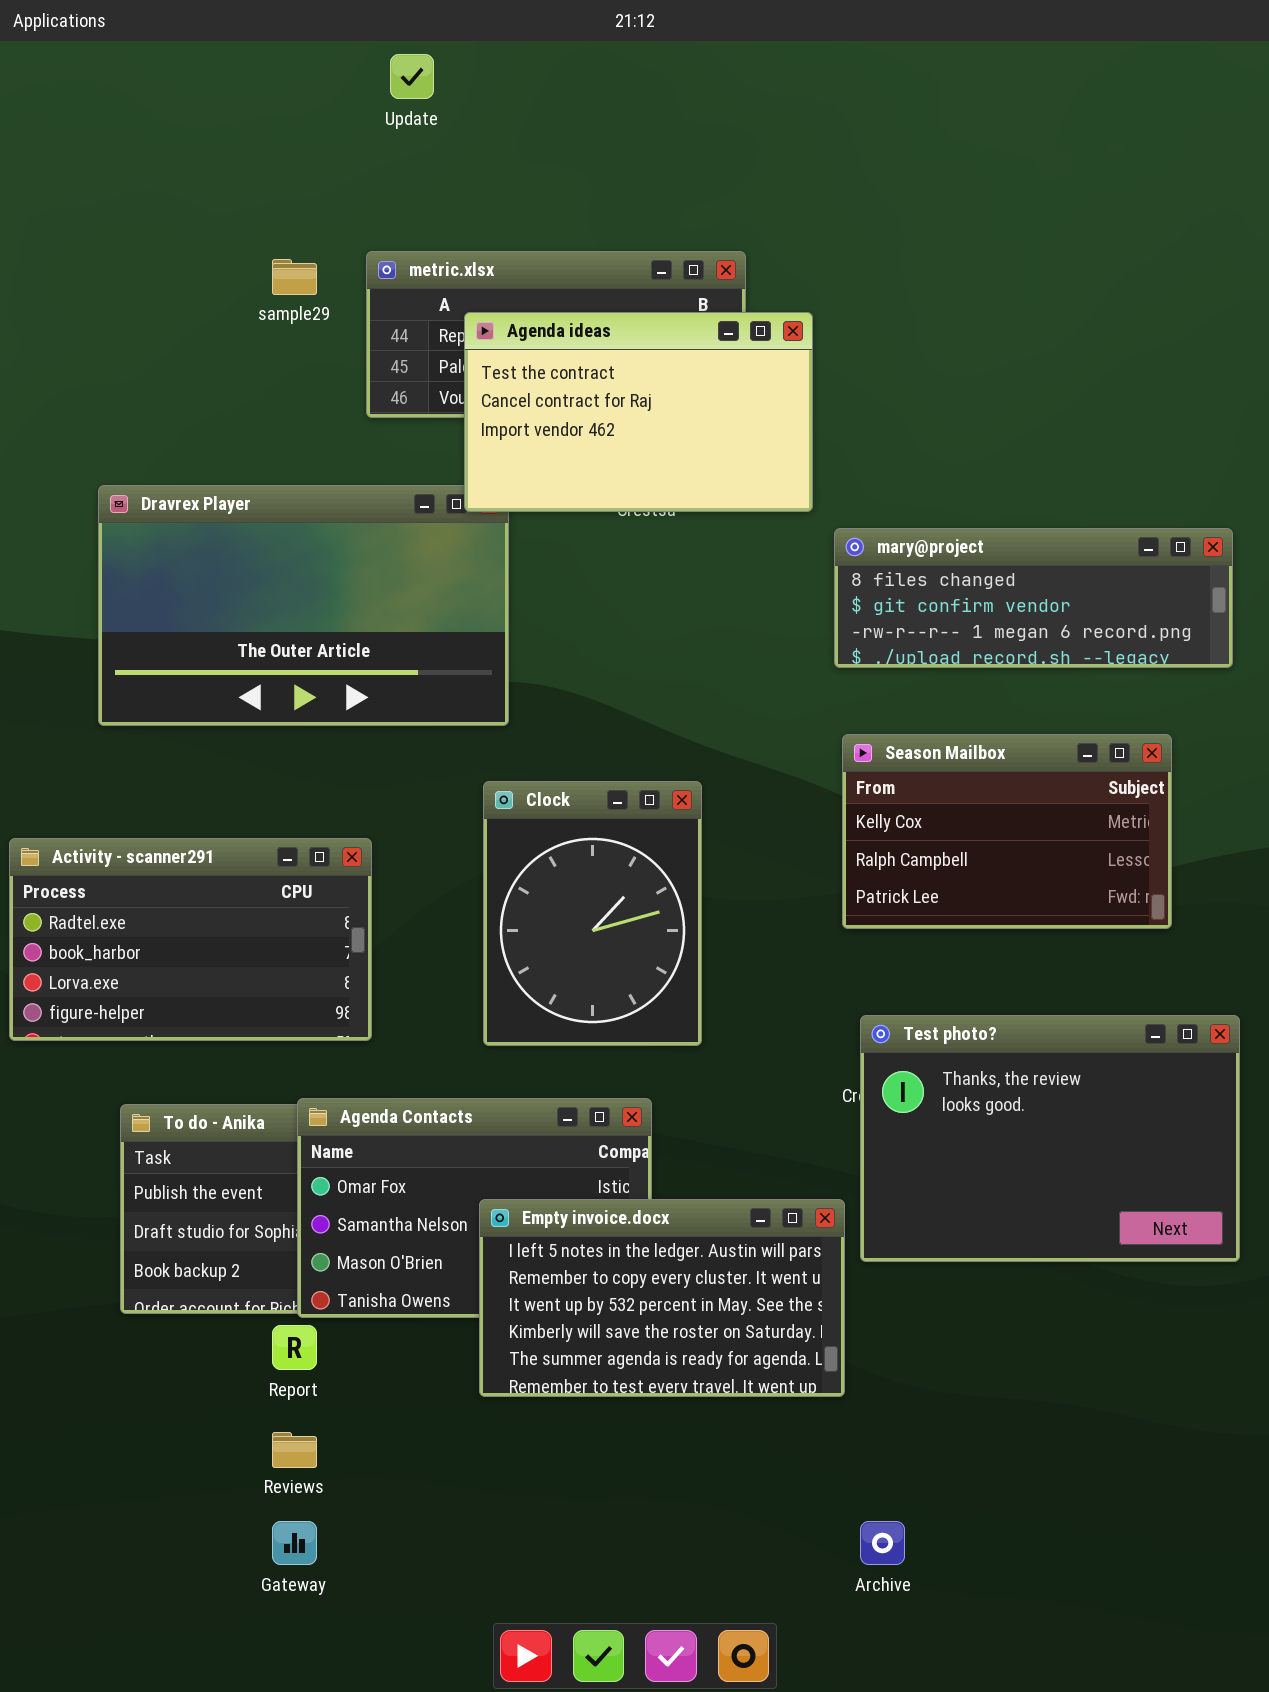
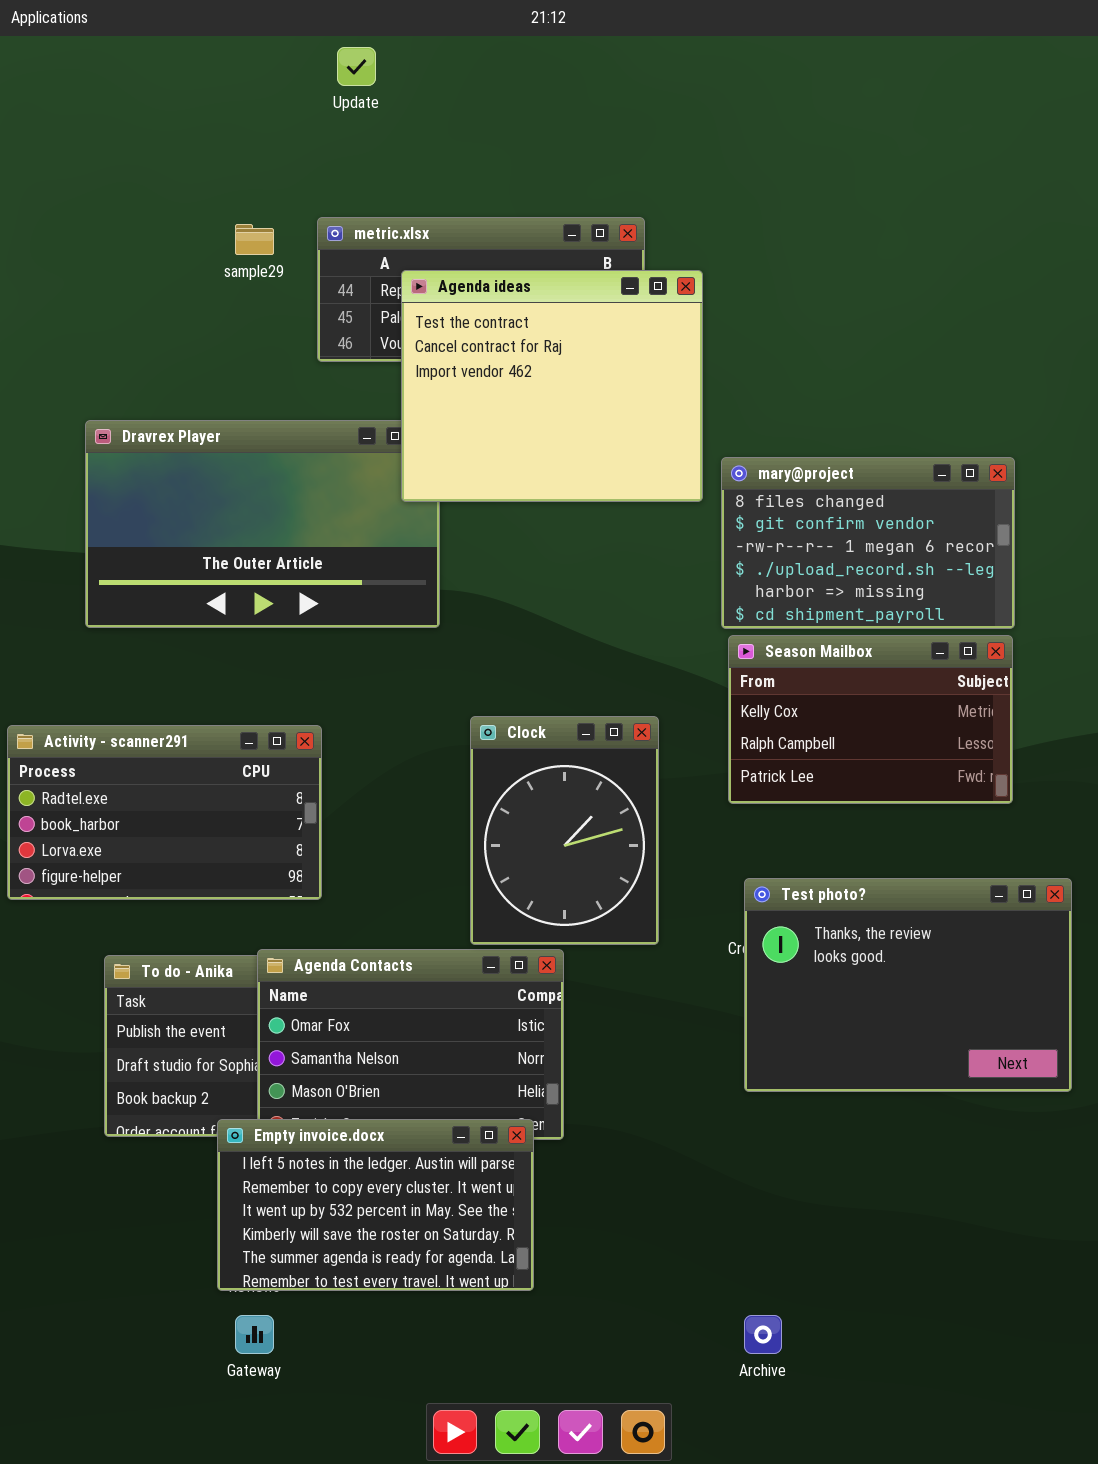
Agenda ideas: [464,312,813,512] -> [401,270,703,502], resized
mary@project: [834,528,1233,668] -> [721,457,1015,629], resized
Clock: [483,781,702,1046] -> [470,716,659,945], moved
Empty invoice.docx: [479,1199,845,1397] -> [217,1119,534,1291], moved

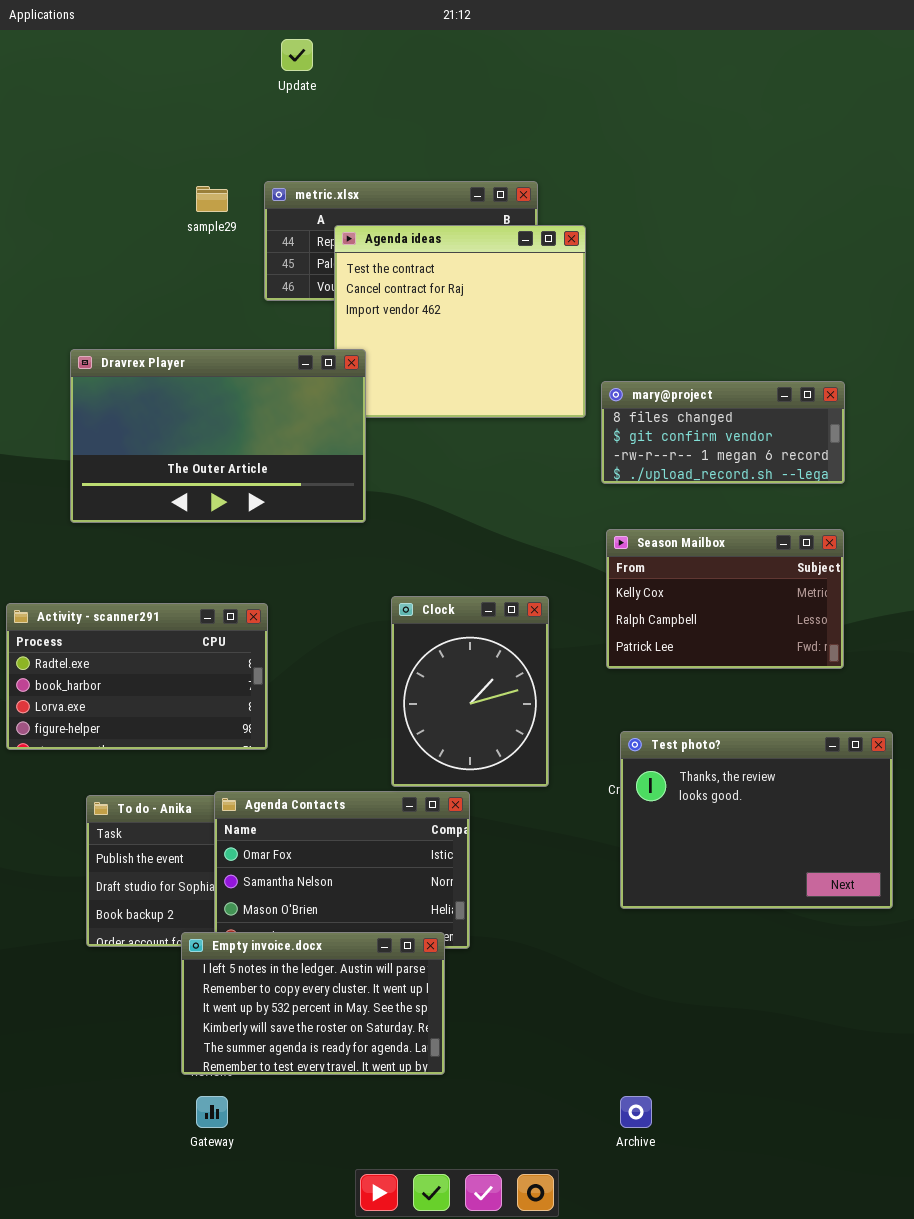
Dravrex Player: [85,420,440,628] -> [70,349,366,523], raised
mary@project: [721,457,1015,629] -> [601,381,845,484], resized

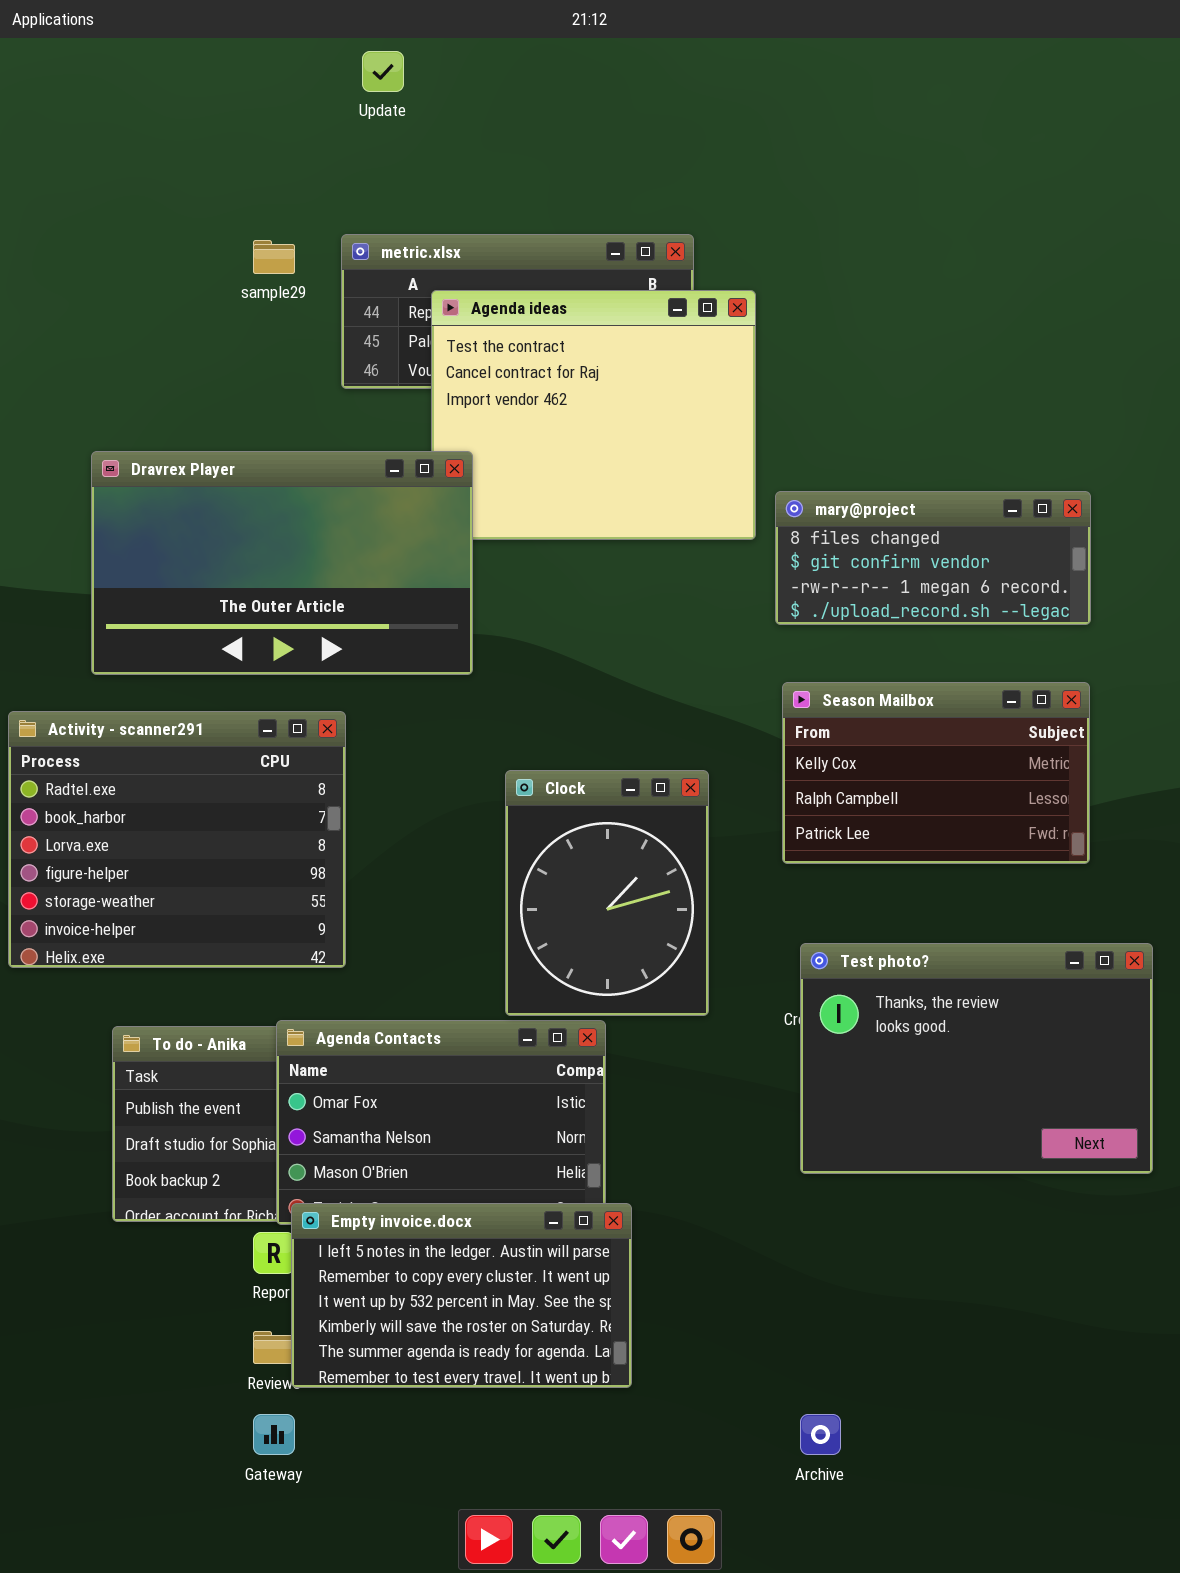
Activity - scanner291: [6,603,268,750] -> [8,711,346,968], resized
Empty invoice.docx: [181,932,445,1075] -> [291,1203,632,1388], moved

